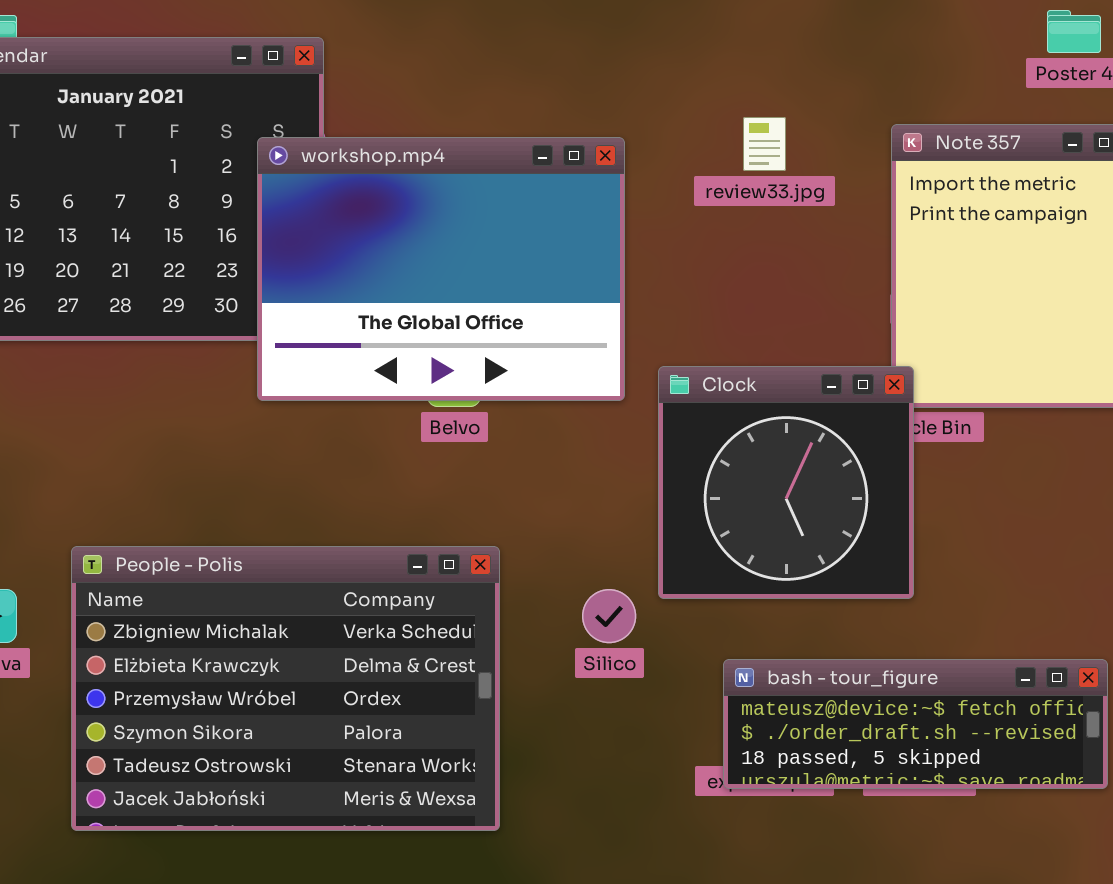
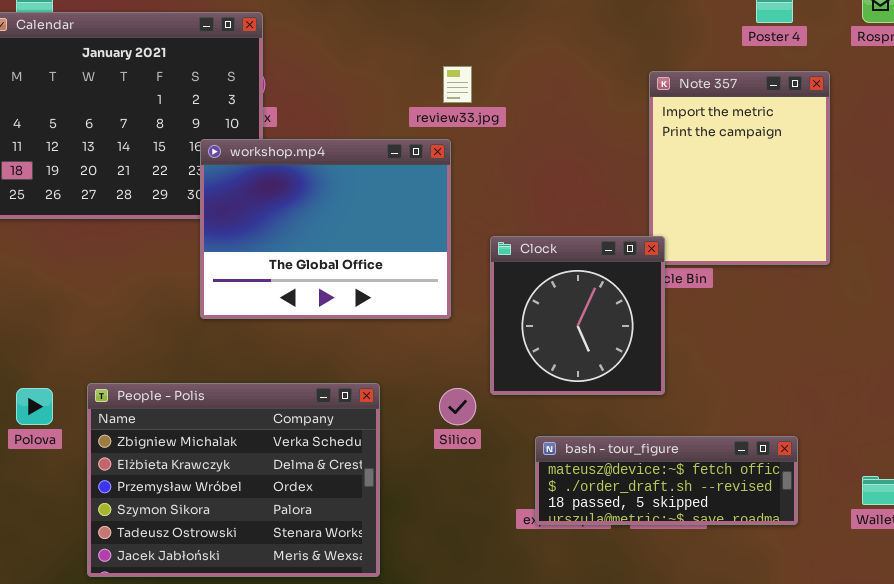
review33.jpg: [743,117,786,171] -> [443,66,472,103], moved
workshop.mp4: [257,137,625,401] -> [200,139,451,319], moved
People - Polis: [71,546,500,831] -> [87,383,380,577], moved

